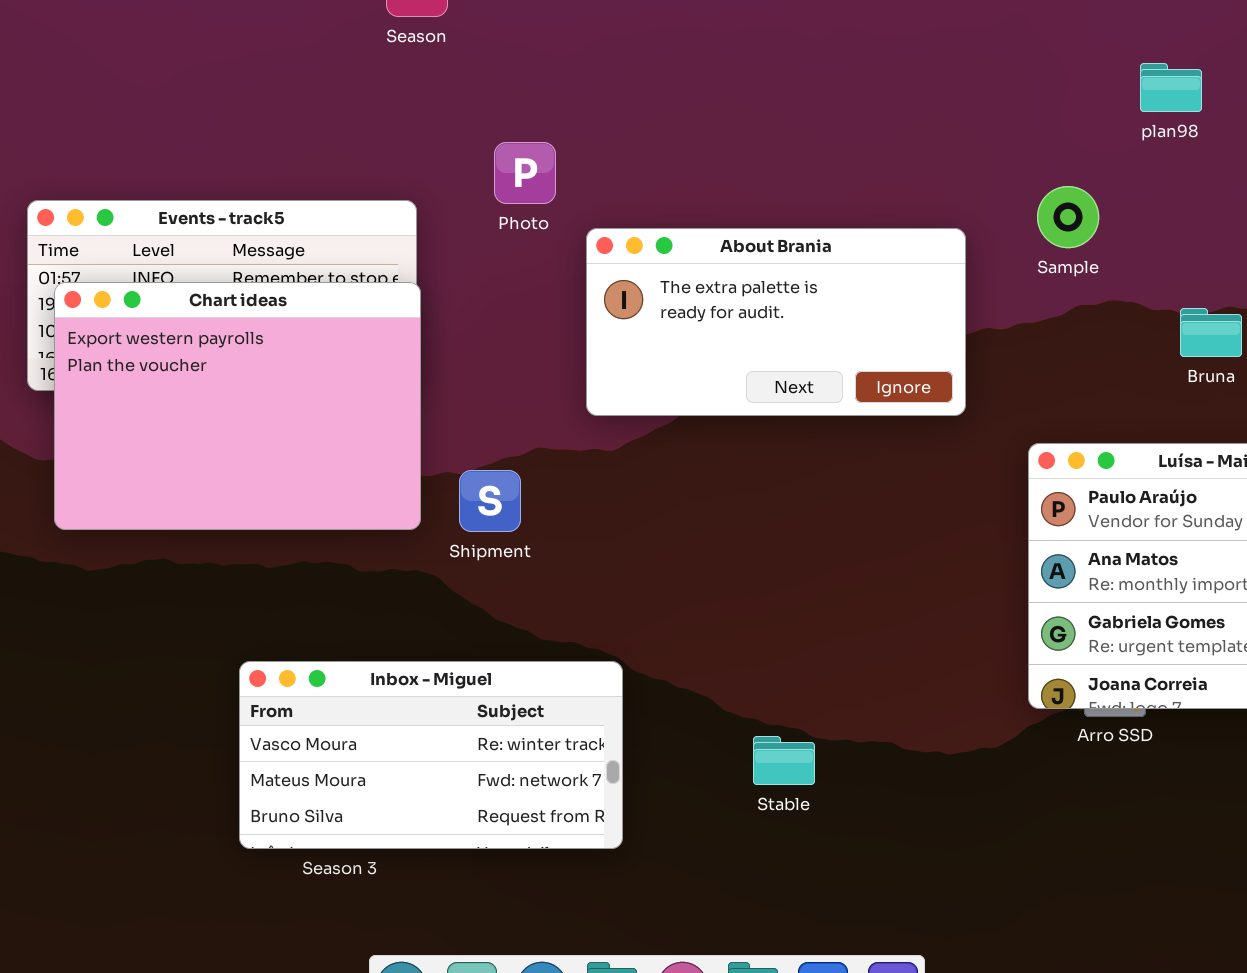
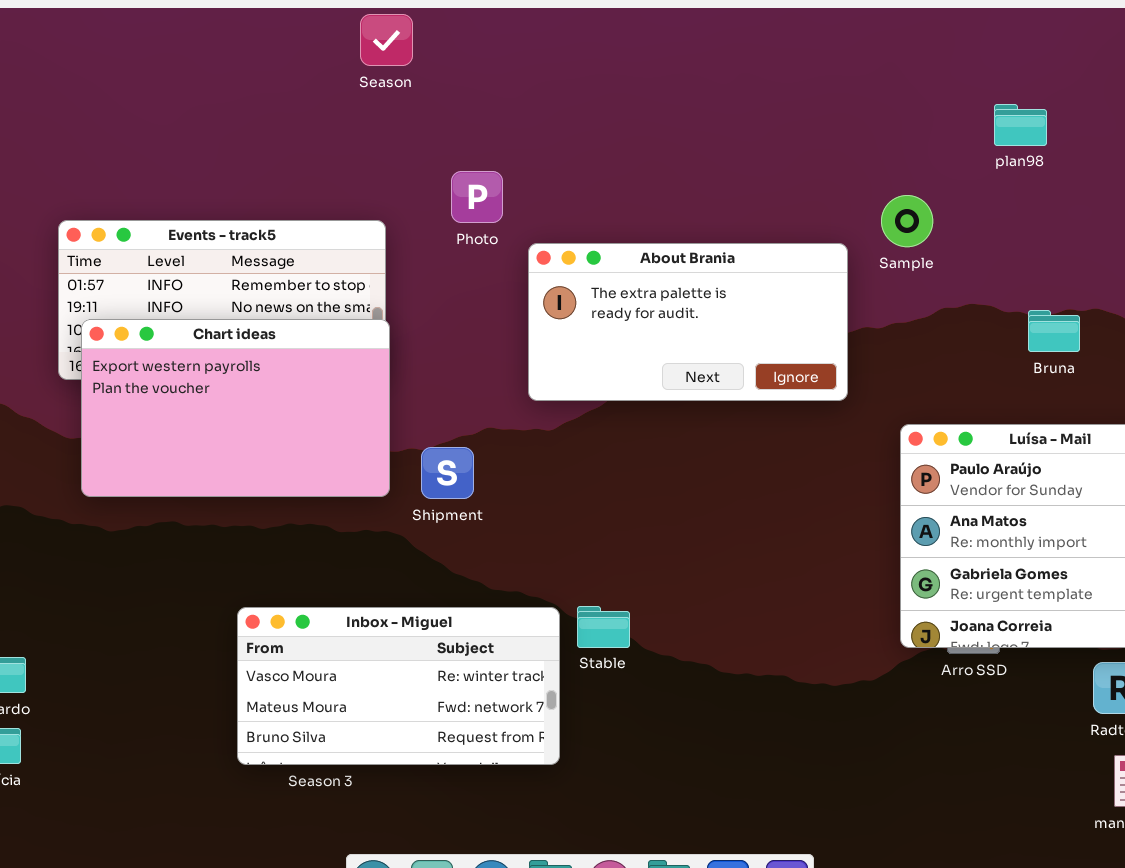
Sample: [1037,186,1099,248] -> [881,195,933,247], moved
Chart ideas: [54,282,421,530] -> [81,319,390,497], resized
Stable: [753,736,815,785] -> [577,606,630,648], moved

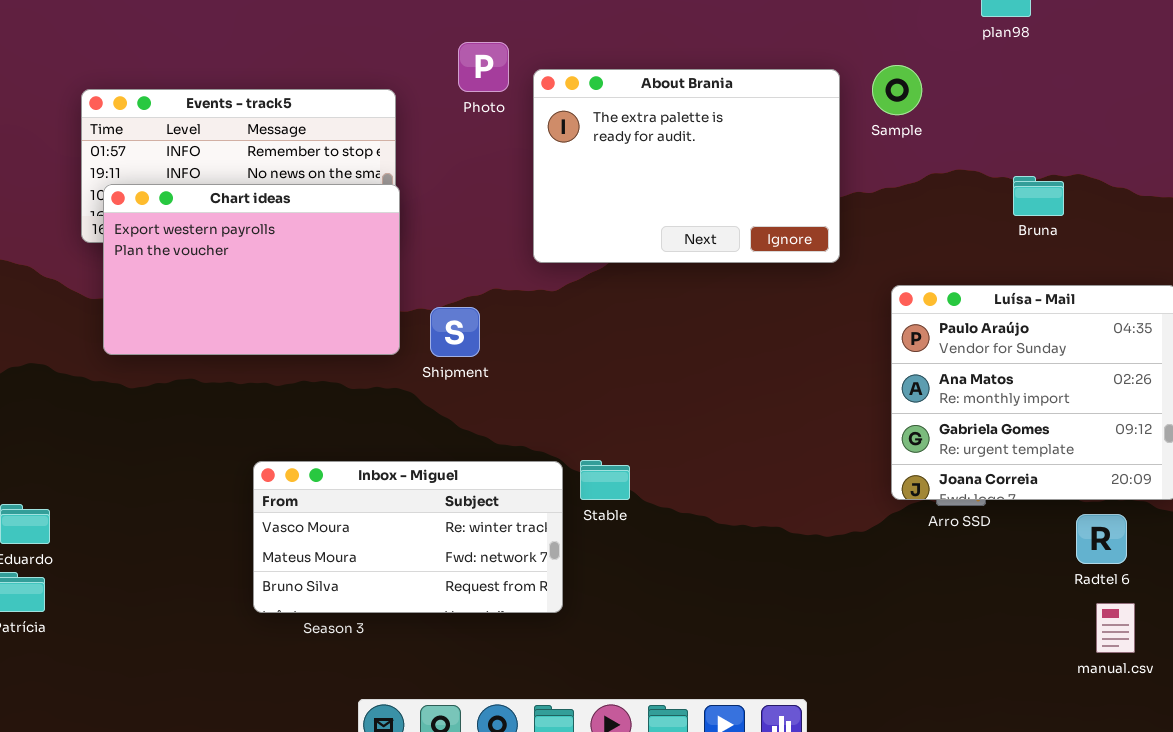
About Brania: [528,243,848,401] -> [533,69,840,263], resized

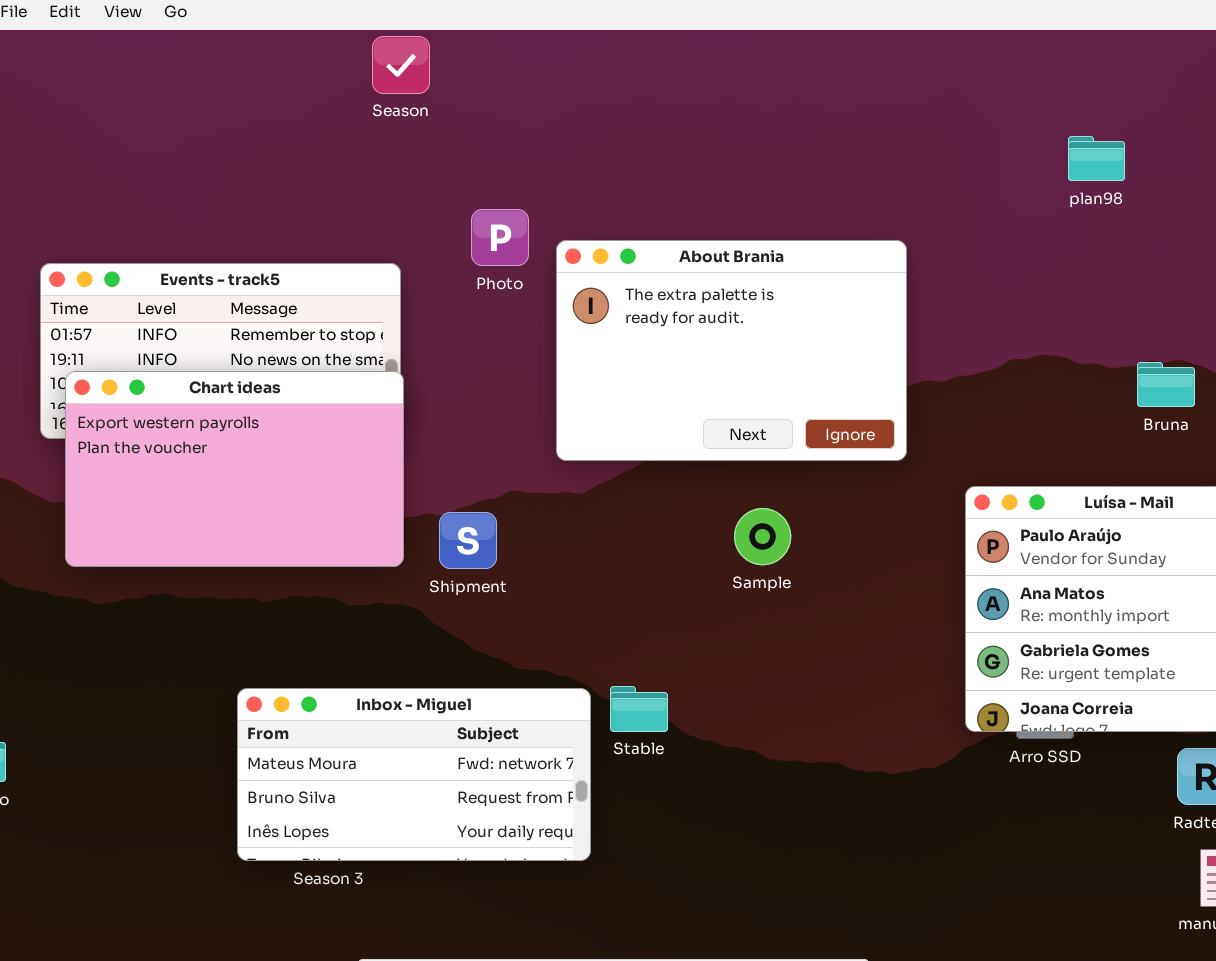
Sample: [872,65,922,115] -> [734,508,791,565], moved
Bruna: [1013,176,1064,216] -> [1137,362,1195,407], moved
Inbox - Miguel: [253,461,563,613] -> [237,688,591,861], scrolled down 1 row

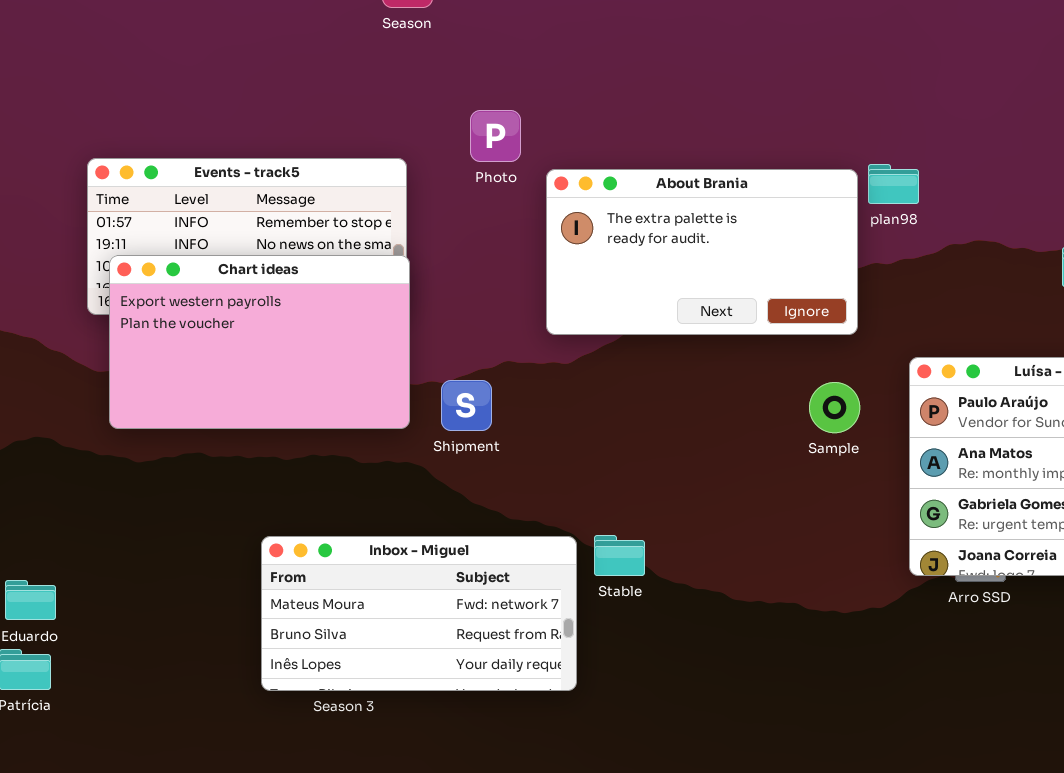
plan98: [1068,136,1125,181] -> [868,164,919,204], moved
About Brania: [556,240,907,461] -> [546,169,858,335], resized
Sample: [734,508,791,565] -> [809,382,860,433], moved

